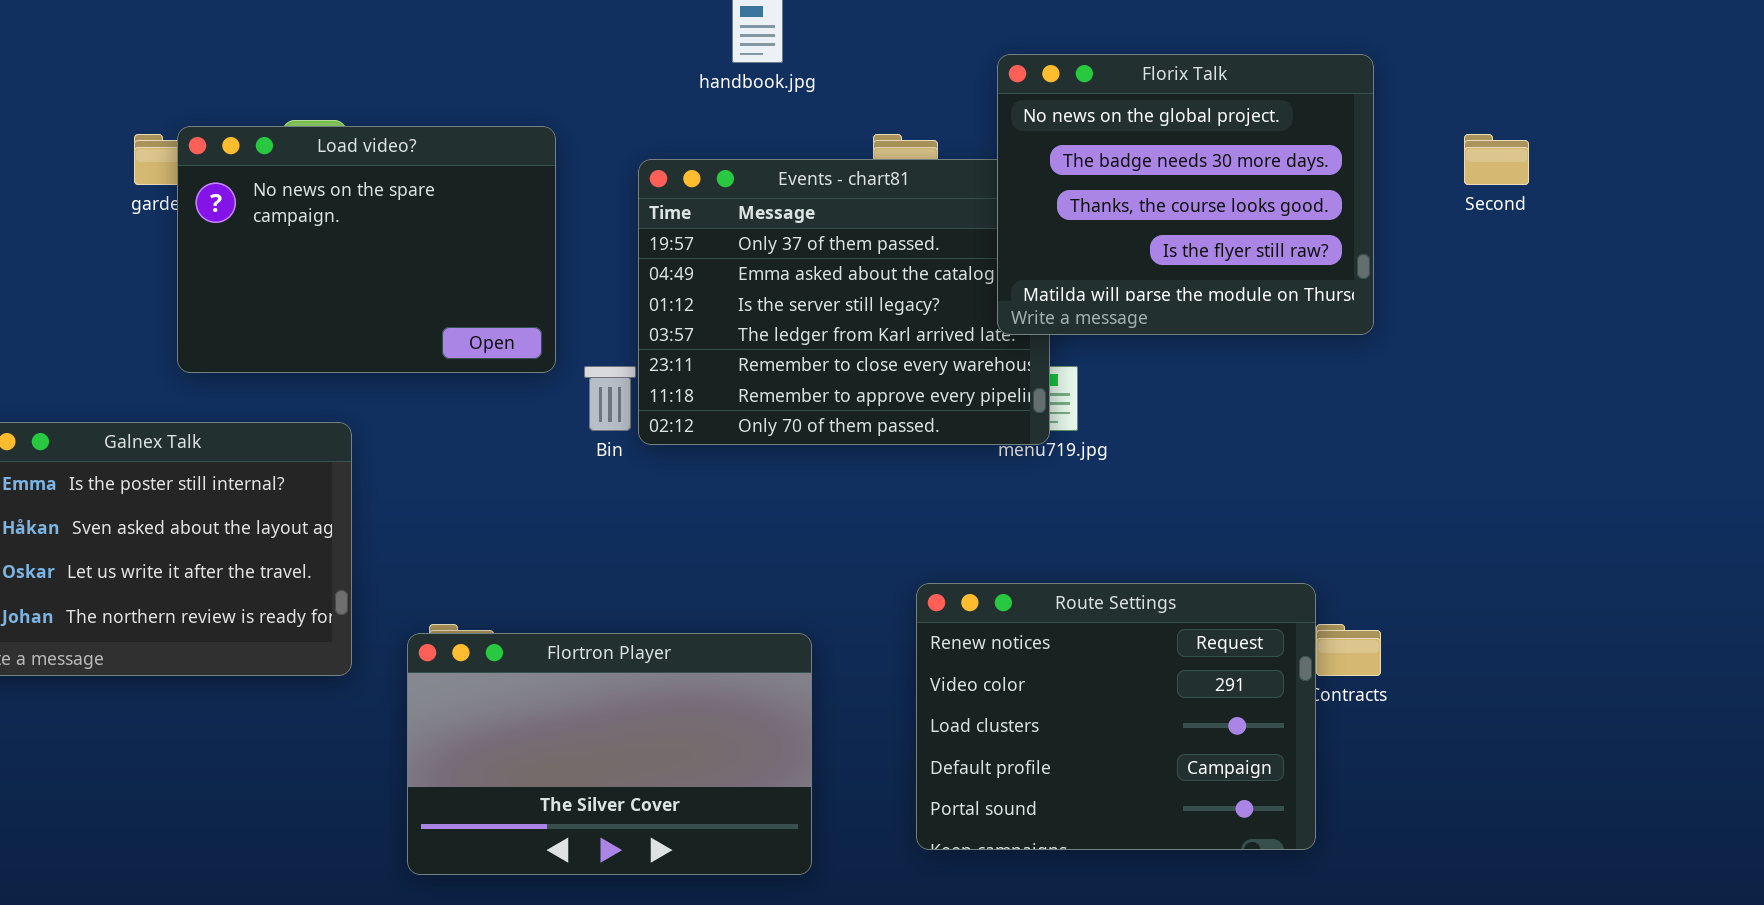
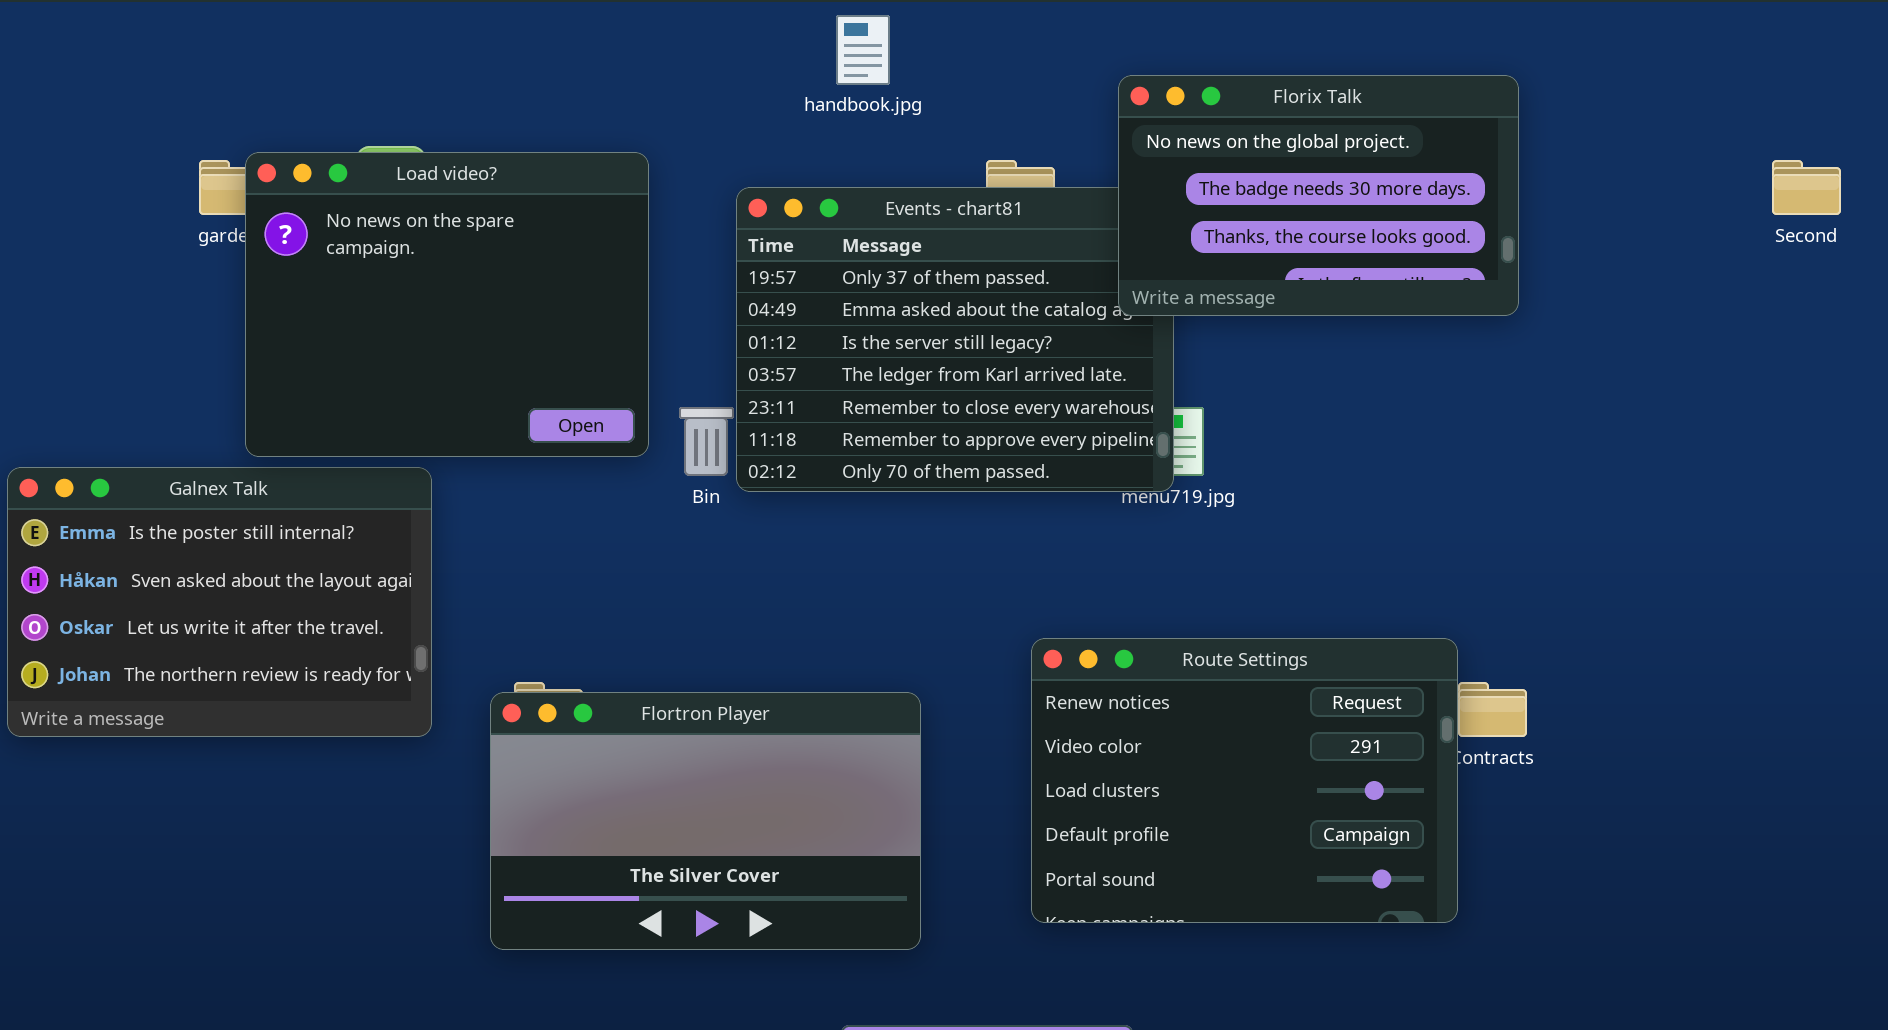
Florix Talk: [997,54,1374,335] -> [1118,75,1519,316], resized
Load video?: [177,126,556,373] -> [245,152,649,457], resized
Second: [1464,134,1529,185] -> [1772,160,1841,215], moved

